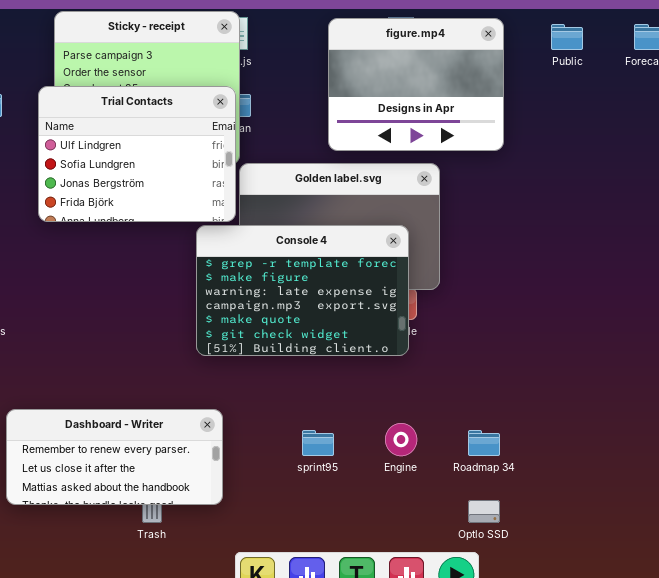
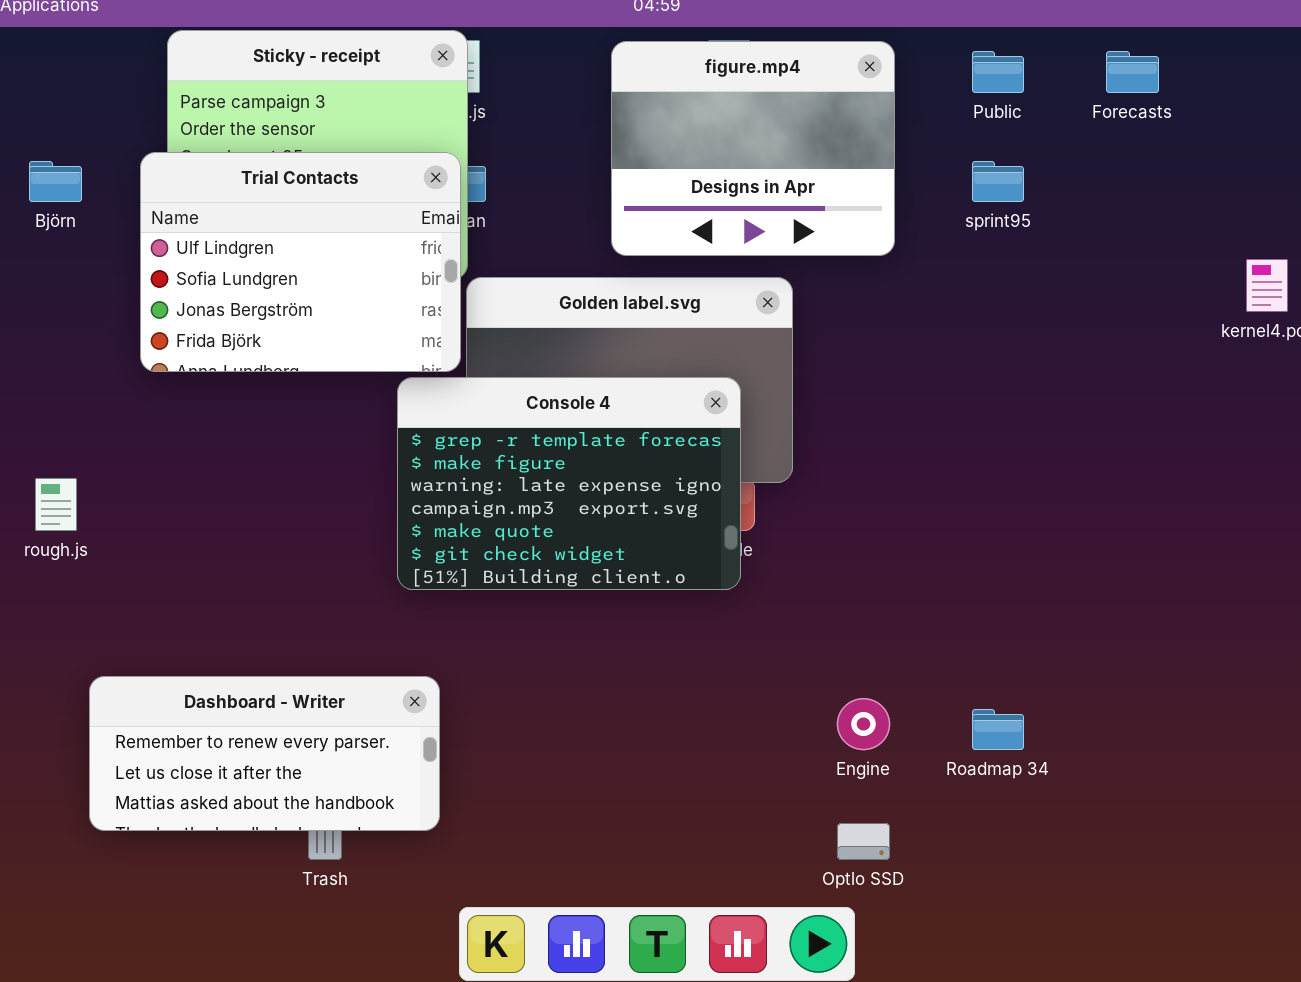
Engine: [385,423,417,456] -> [837,698,890,750], moved
sprint95: [302,430,334,456] -> [972,161,1024,202], moved
Roadmap 34: [468,430,500,456] -> [972,709,1024,750], moved

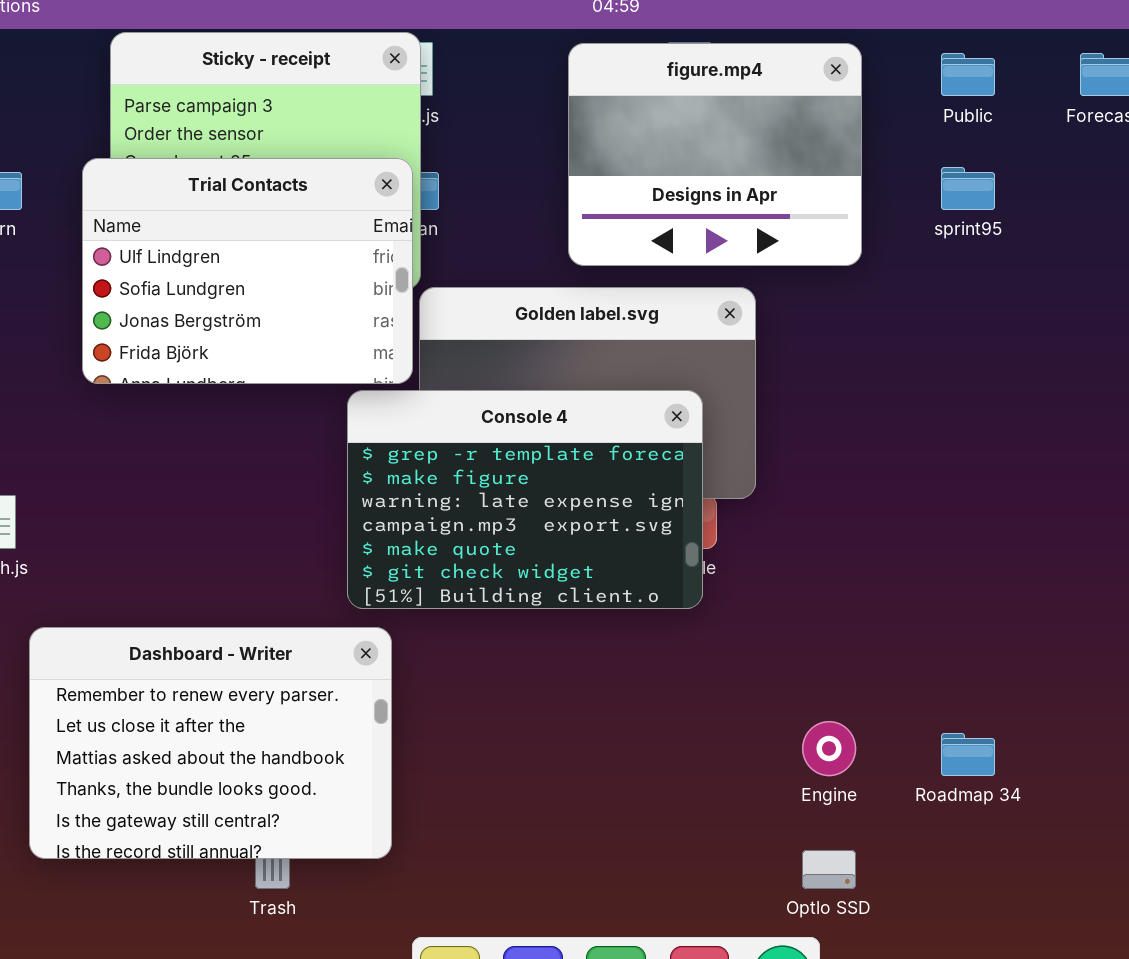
Dashboard - Writer: [89,676,440,831] -> [29,627,392,859], resized

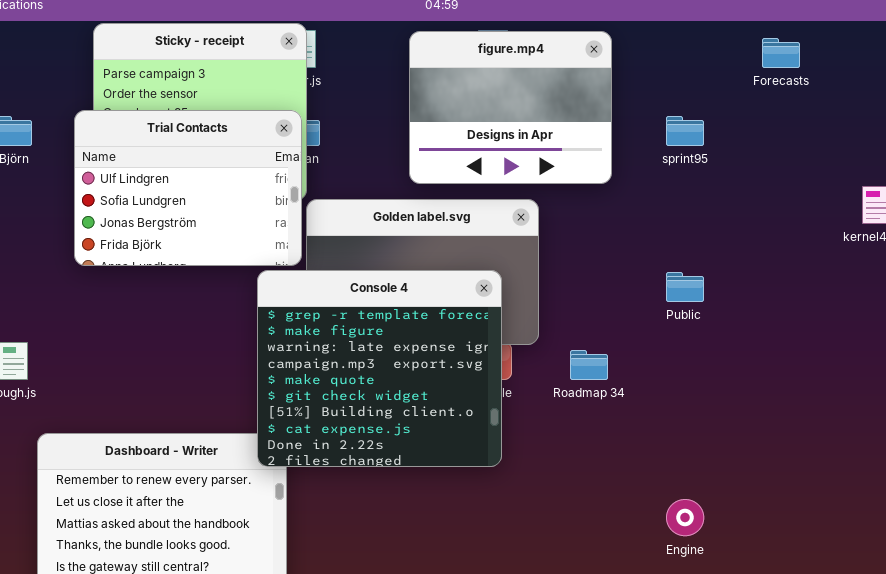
Public: [941,53,995,96] -> [666,272,704,302], moved
Console 4: [347,390,703,609] -> [257,270,502,467], resized
Engine: [802,721,856,776] -> [666,499,704,536], moved
Roadmap 34: [941,733,995,776] -> [570,350,608,380], moved

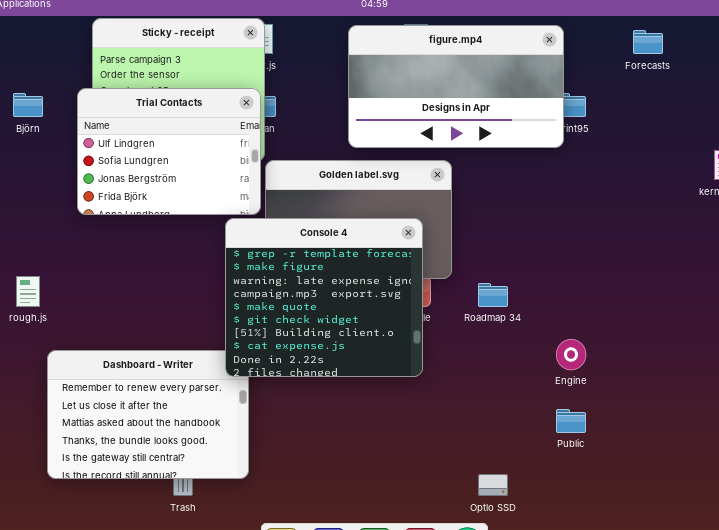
figure.mp4: [409,31,612,184] -> [348,25,564,148], resized
Public: [666,272,704,302] -> [556,409,586,433], moved
Engine: [666,499,704,536] -> [556,339,586,370], moved

